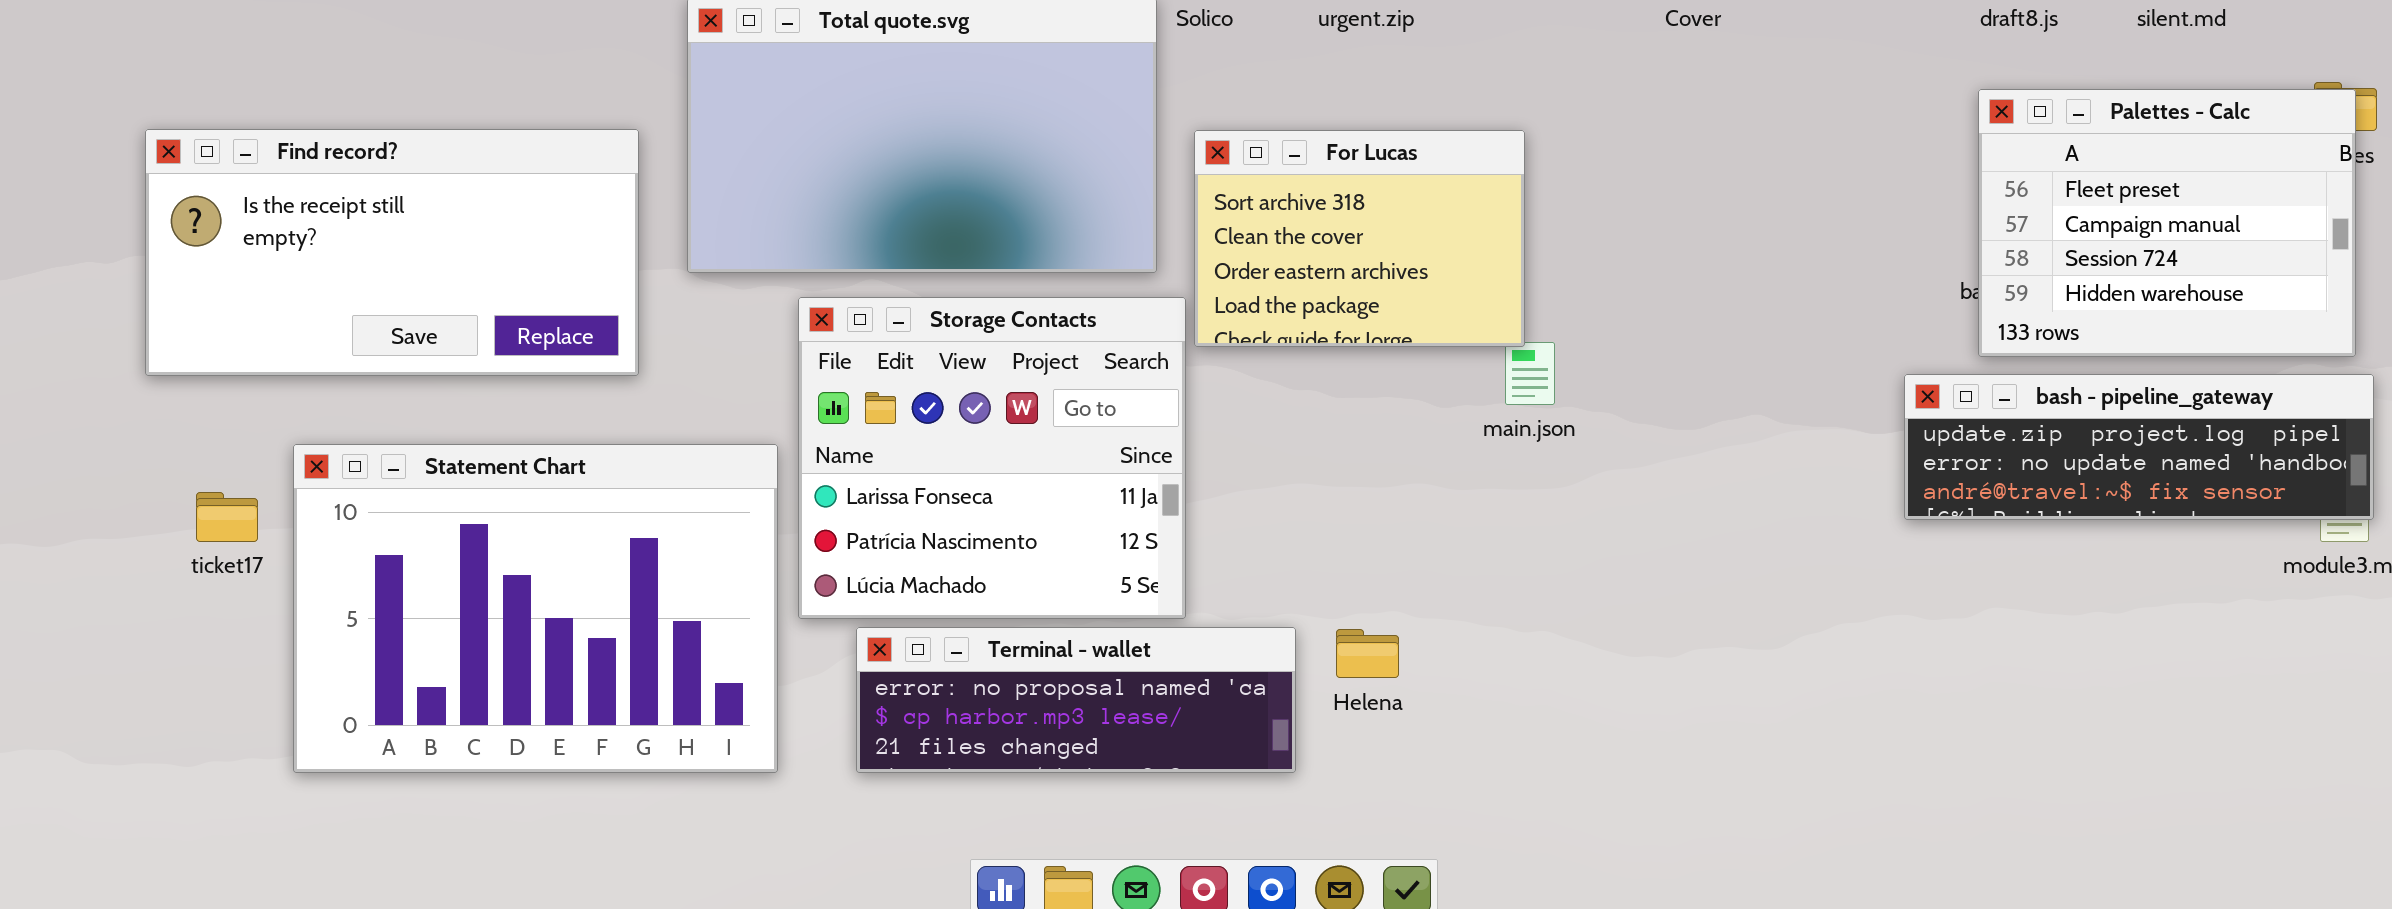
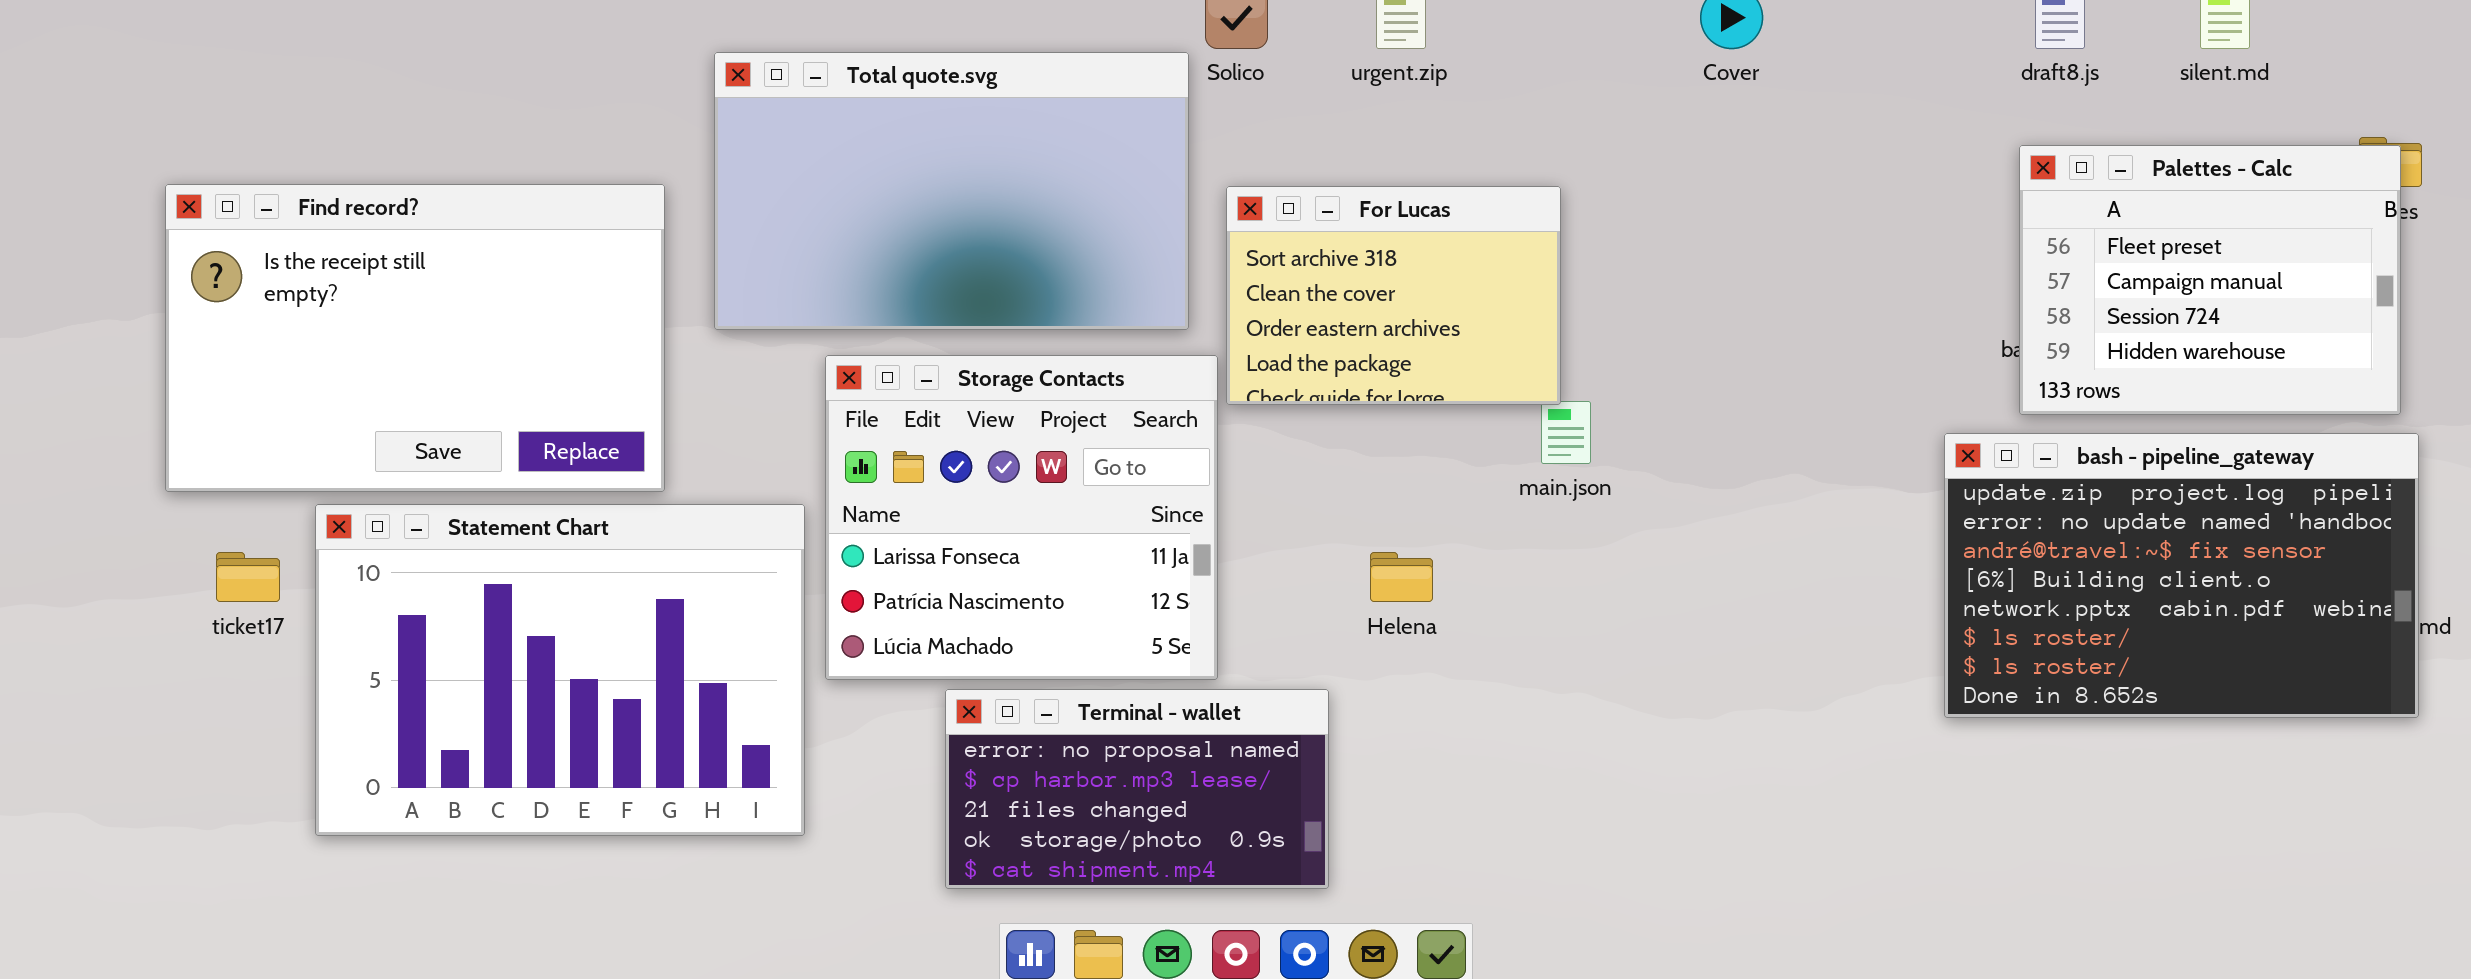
Find record?: [145,129,639,376] -> [165,184,665,492], resized
bash - pipeline_gateway: [1904,374,2374,520] -> [1944,433,2419,718], resized
Terminal - wallet: [856,627,1296,773] -> [945,689,1329,889], resized
Helena: [1336,629,1399,678] -> [1370,552,1433,602], moved

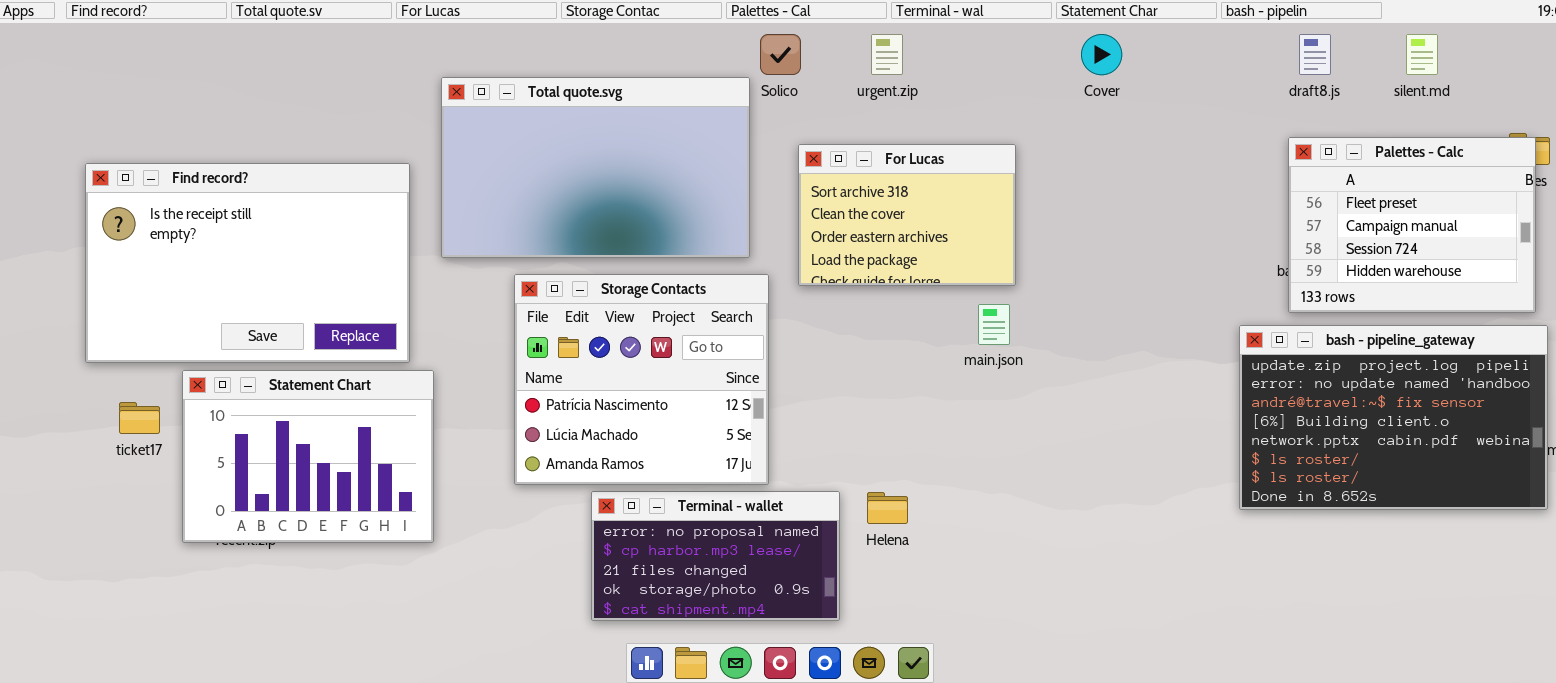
For Lucas: [1226,186,1561,405] -> [798,144,1016,286], moved
Storage Contacts: [825,355,1218,680] -> [514,274,769,485], scrolled down 1 row
Statement Chart: [315,504,805,836] -> [182,370,434,543], resized
Helena: [1370,552,1433,602] -> [867,492,908,524], moved

